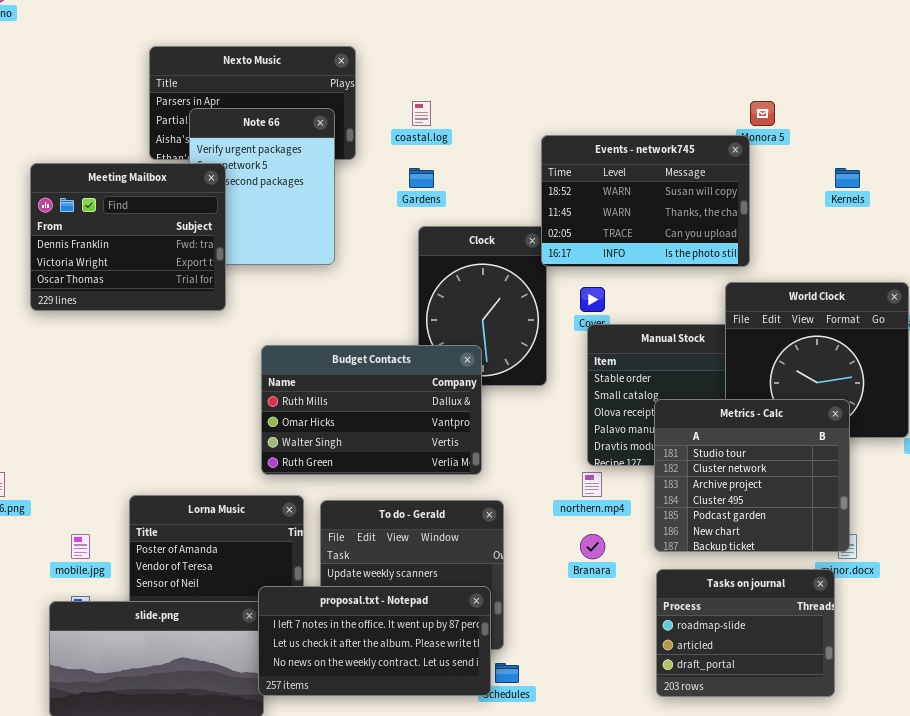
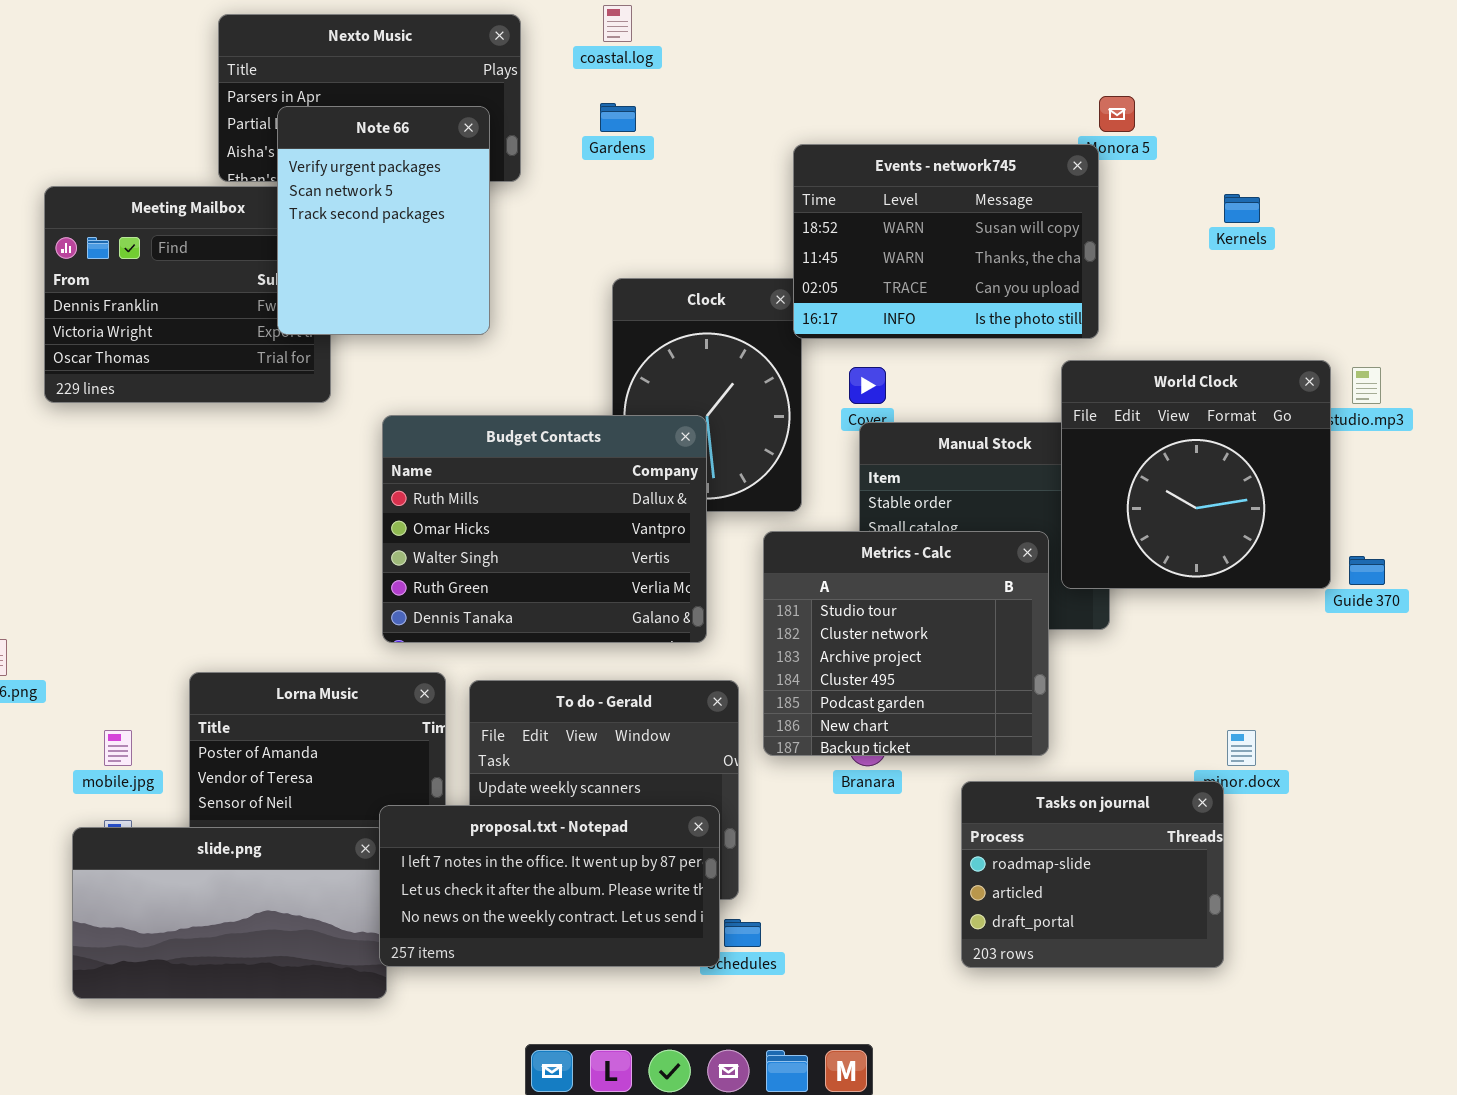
coastal.log: [412,101,431,126] -> [603,5,632,42], moved
Note 66: [189,108,335,265] -> [277,106,490,335], raised
Gardens: [409,168,434,188] -> [600,103,636,132], moved
Budget Contacts: [261,345,482,475] -> [382,415,707,643], resized
Metrics - Calc: [654,399,850,552] -> [763,531,1049,756], moved

